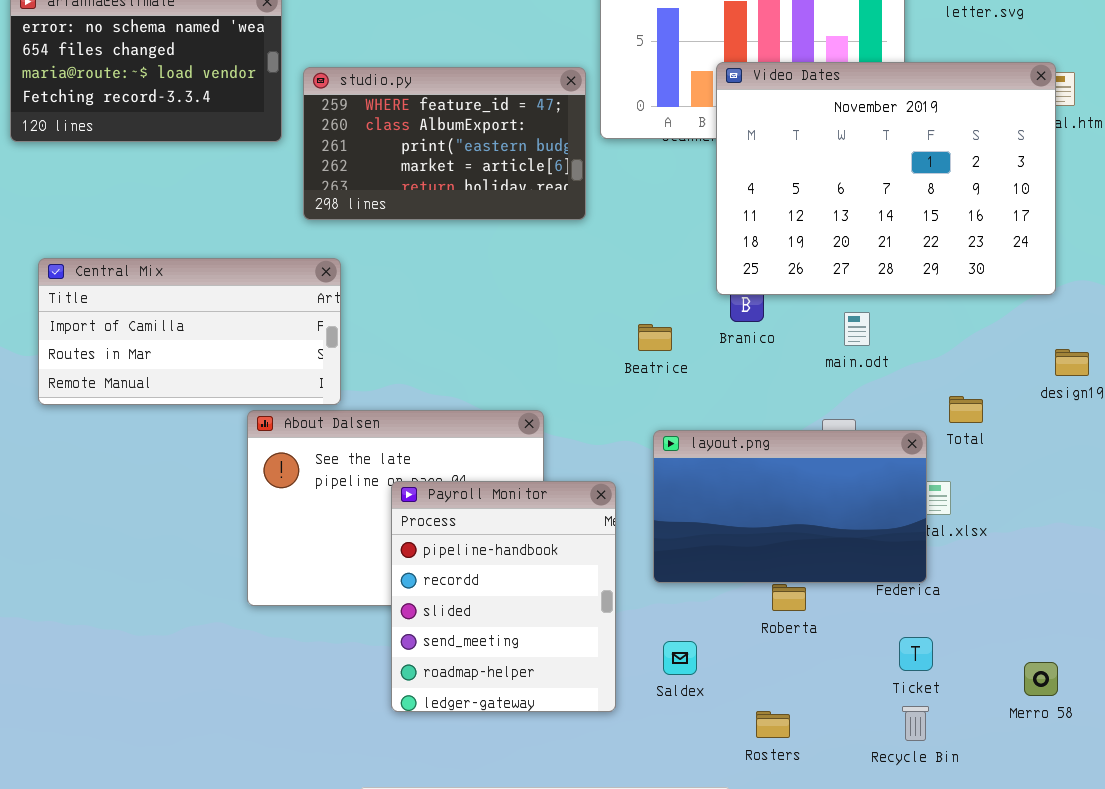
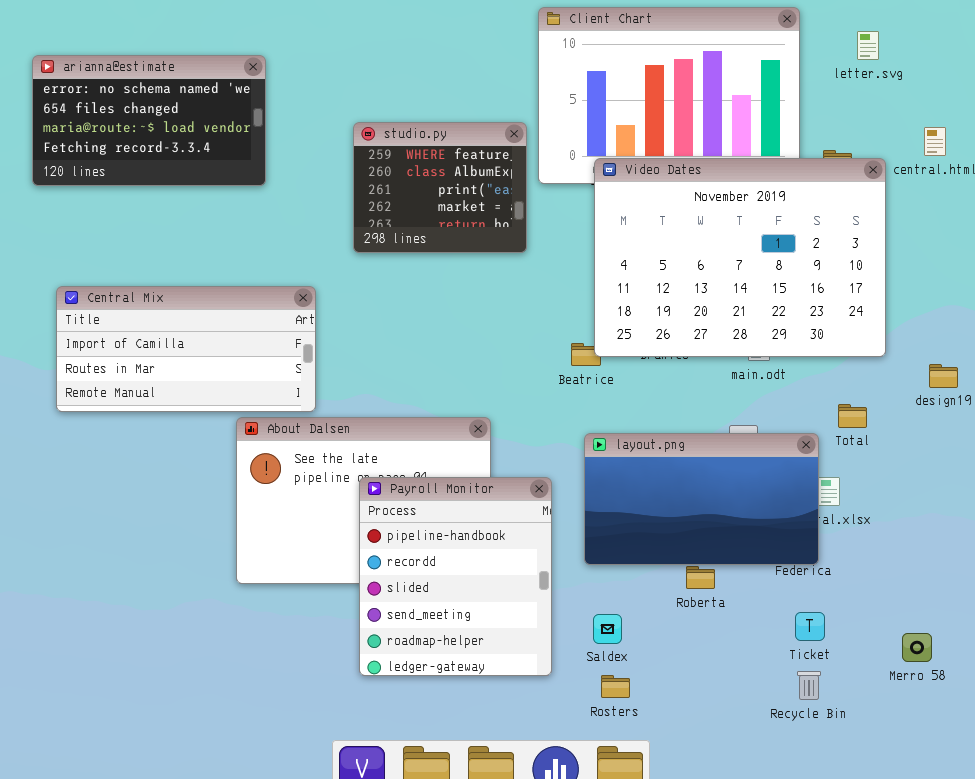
Video Dates: [716,62,1056,295] -> [594,158,886,357], moved
studio.py: [303,67,586,220] -> [353,122,527,253], resized
Rosters: [756,711,790,738] -> [601,675,630,698], moved

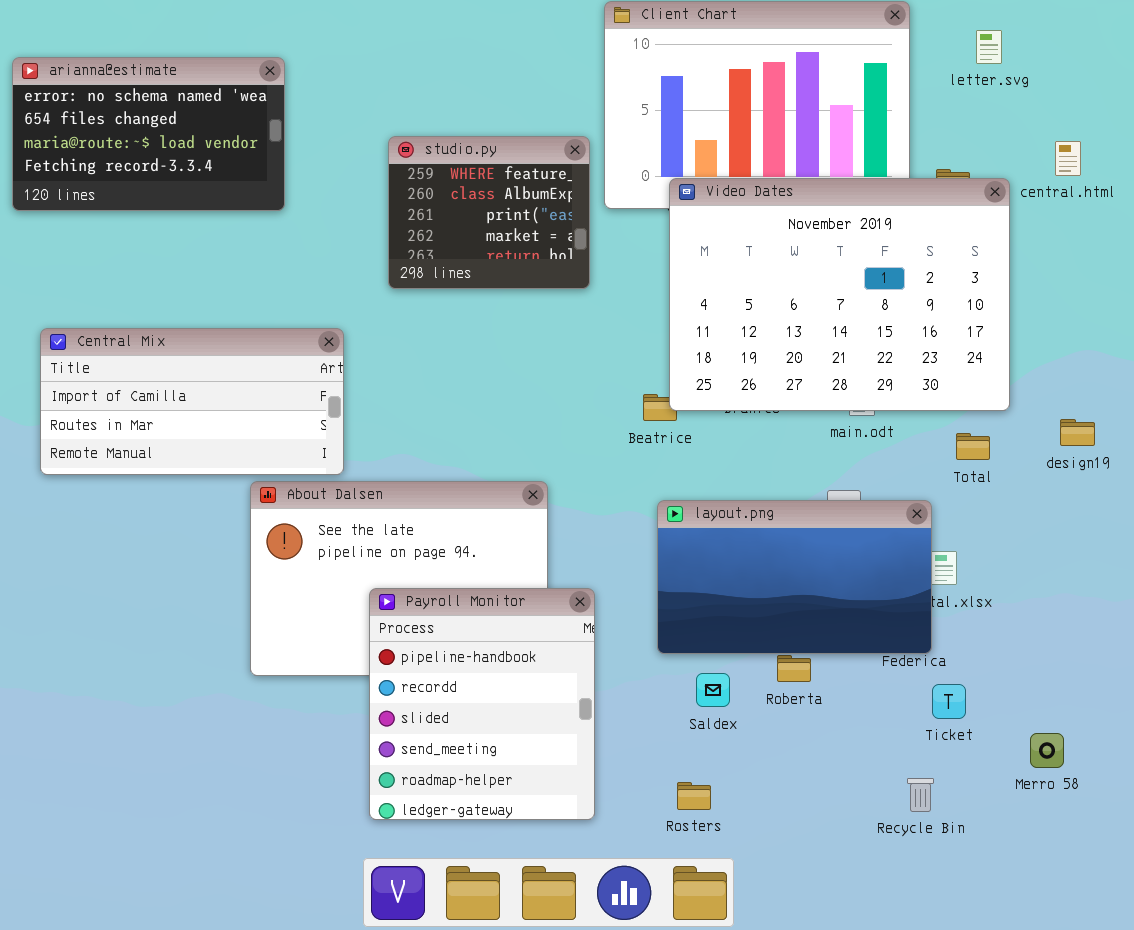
Total: [838,404,867,428] -> [956,433,990,460], moved
Payroll Monitor: [359,477,552,676] -> [369,588,595,820], moved
Ticket: [795,612,825,641] -> [932,684,966,719], moved
Saldex: [593,614,622,644] -> [696,673,730,707], moved

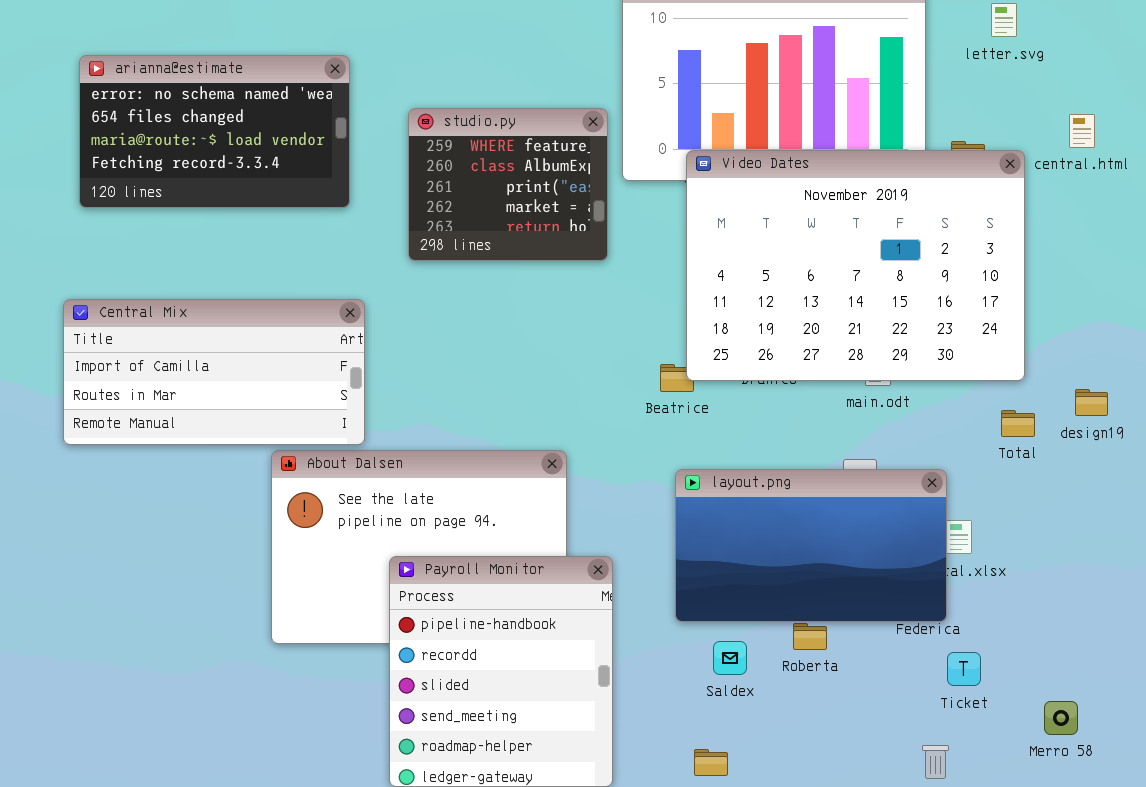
arianna@estimate: [12,57,285,211] -> [79,55,350,208], moved
Total: [956,433,990,460] -> [1001,410,1035,437], moved

